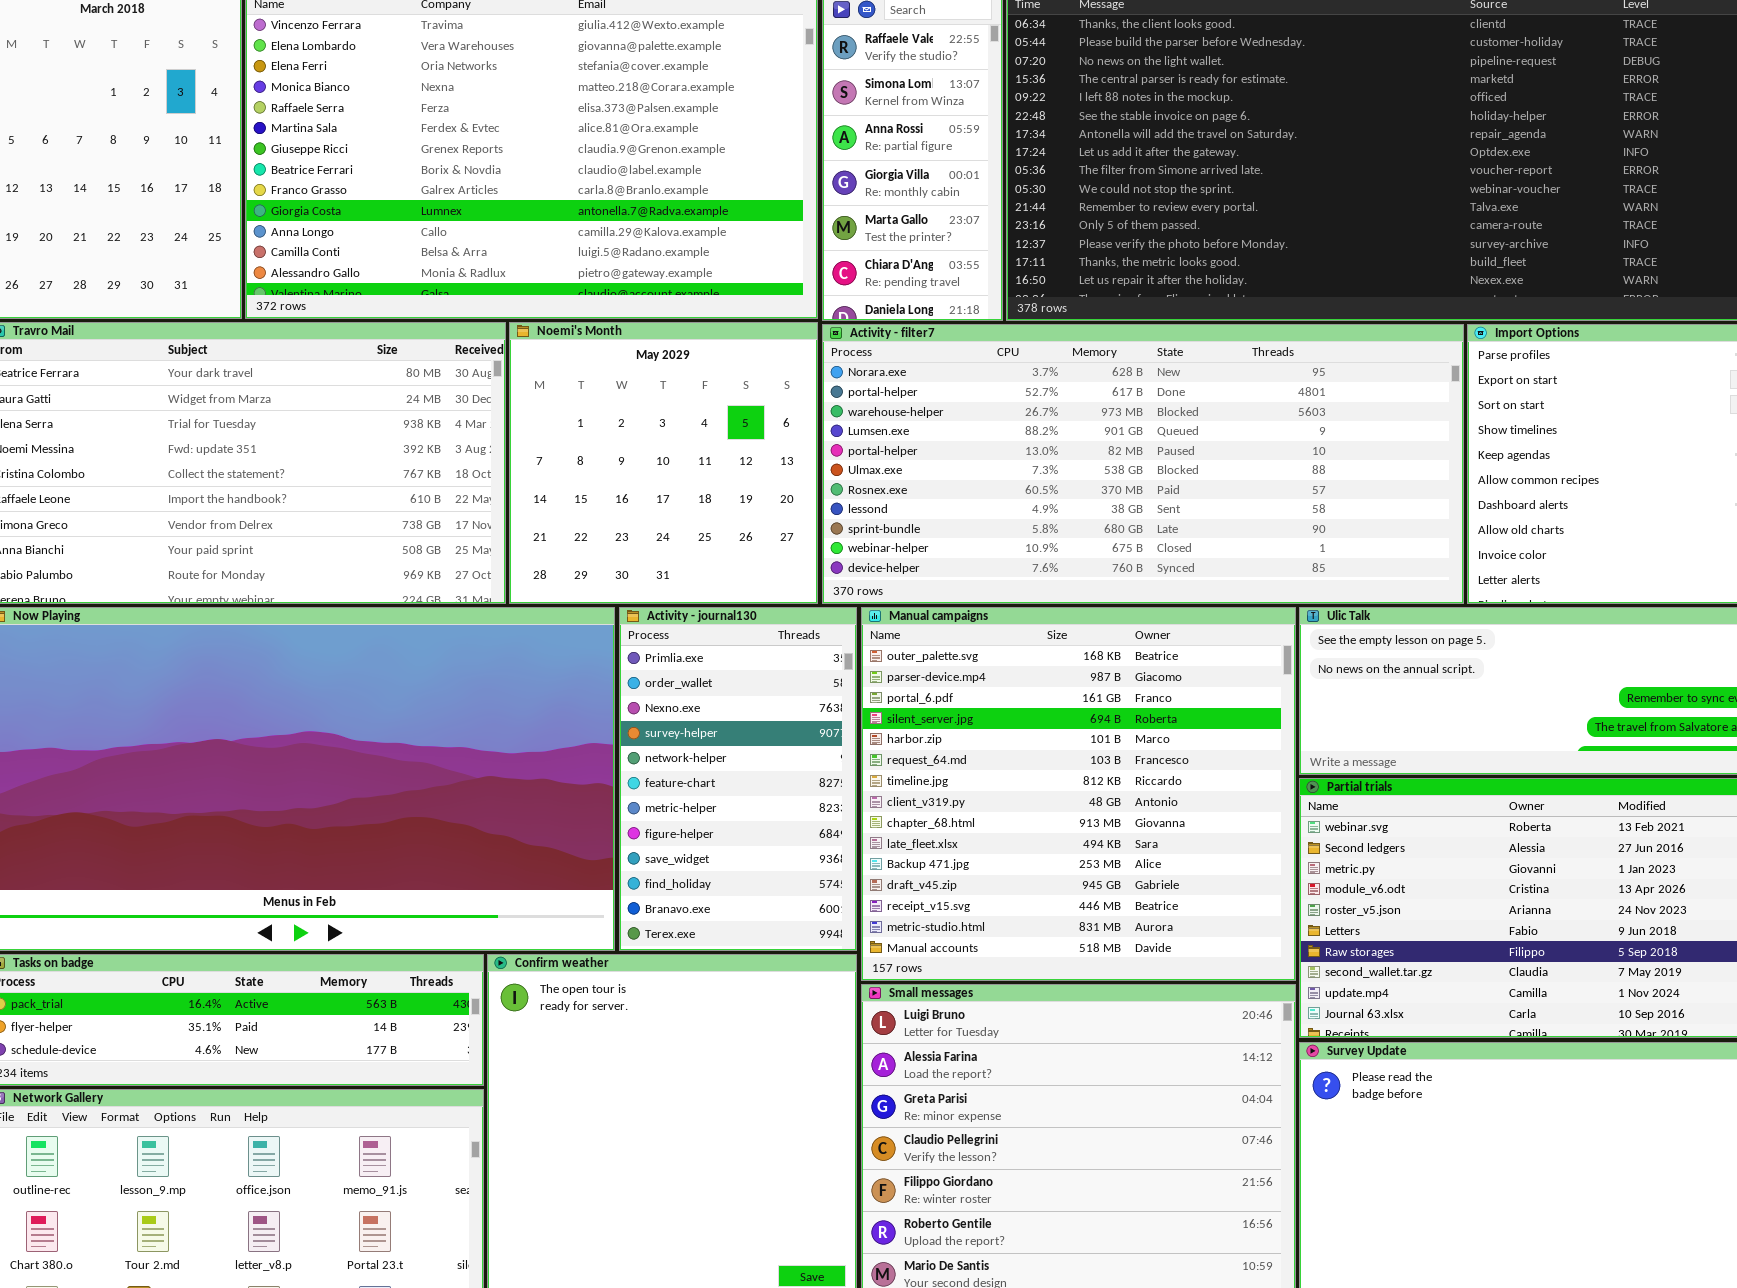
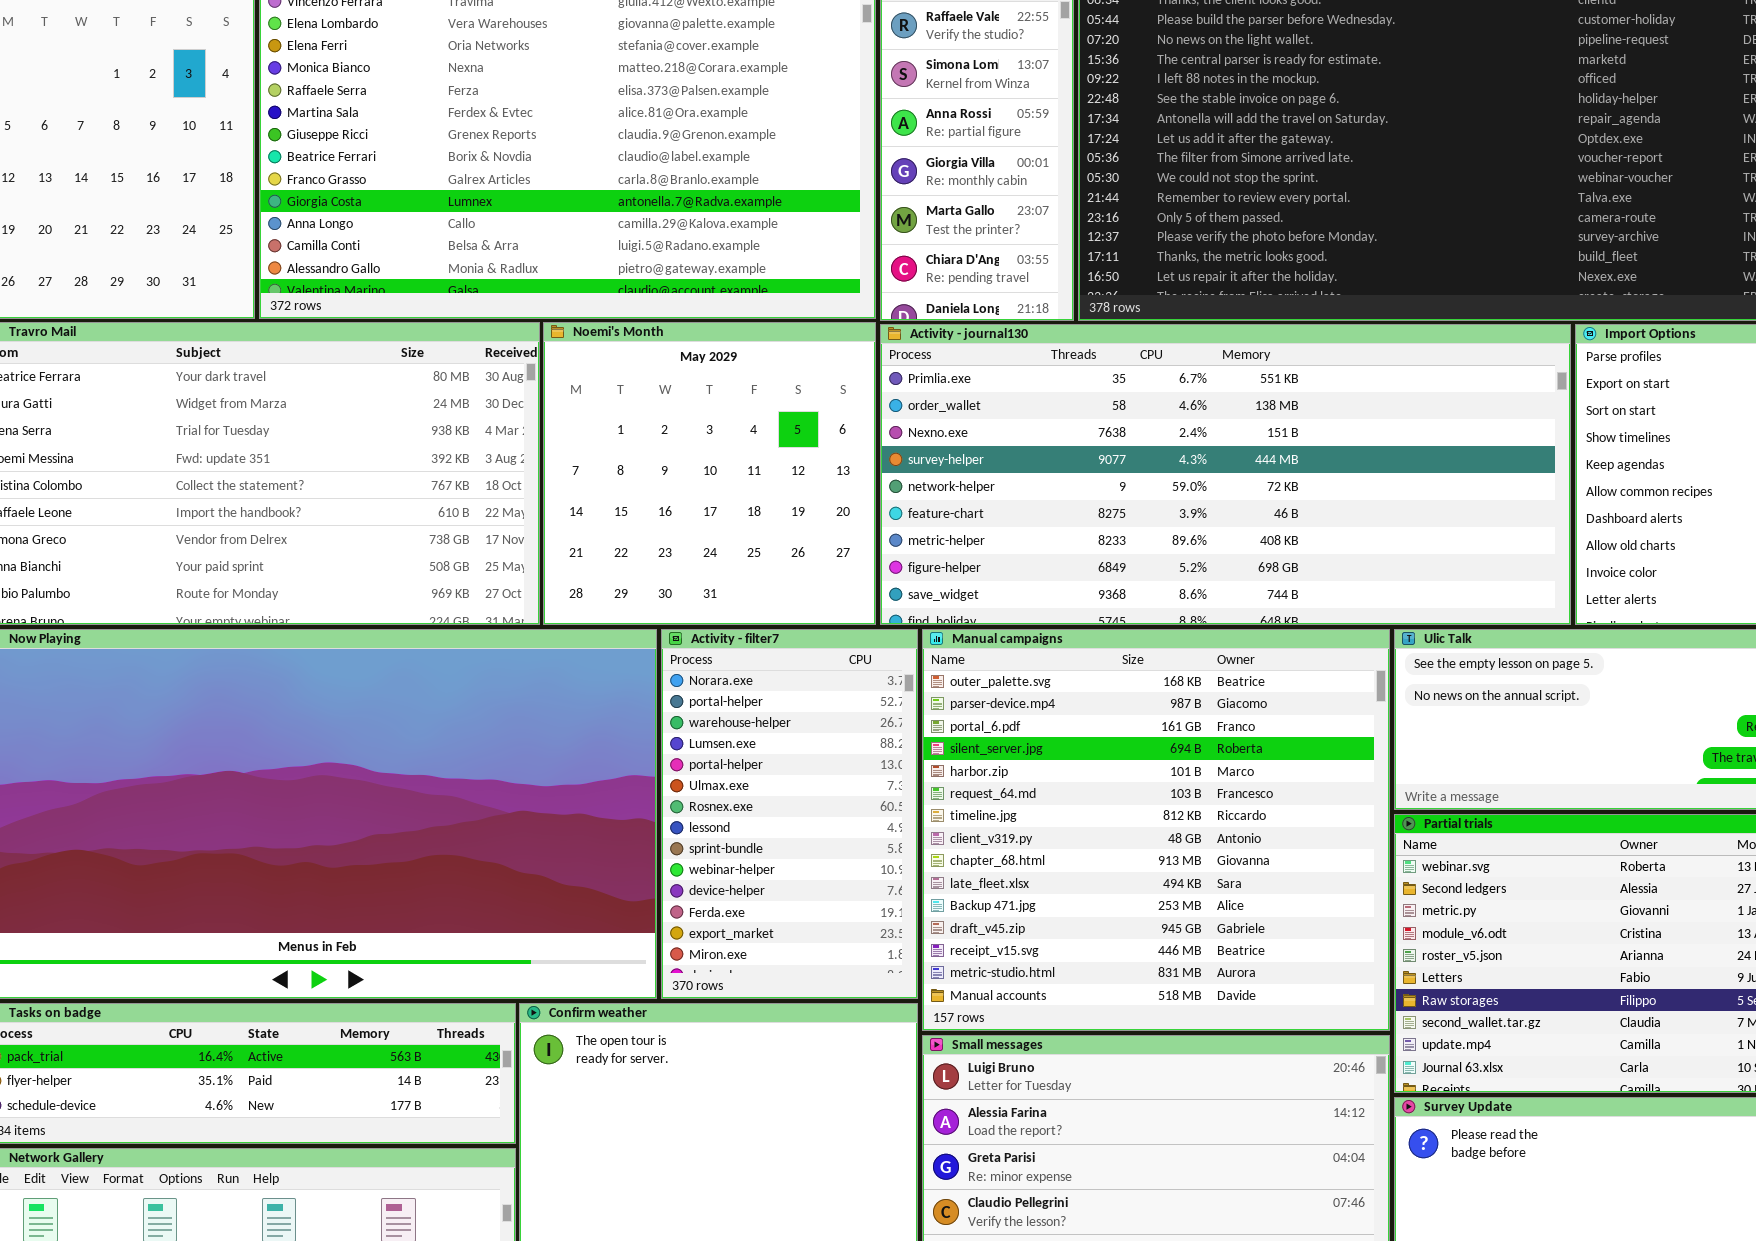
Activity - filter7: [822,324,1464,604] -> [661,629,918,999], moved, resized
Activity - journal130: [619,607,857,951] -> [880,324,1571,625], moved, resized

